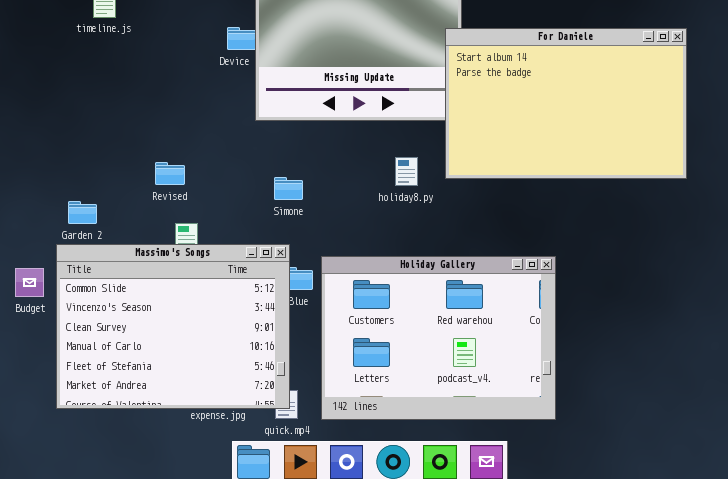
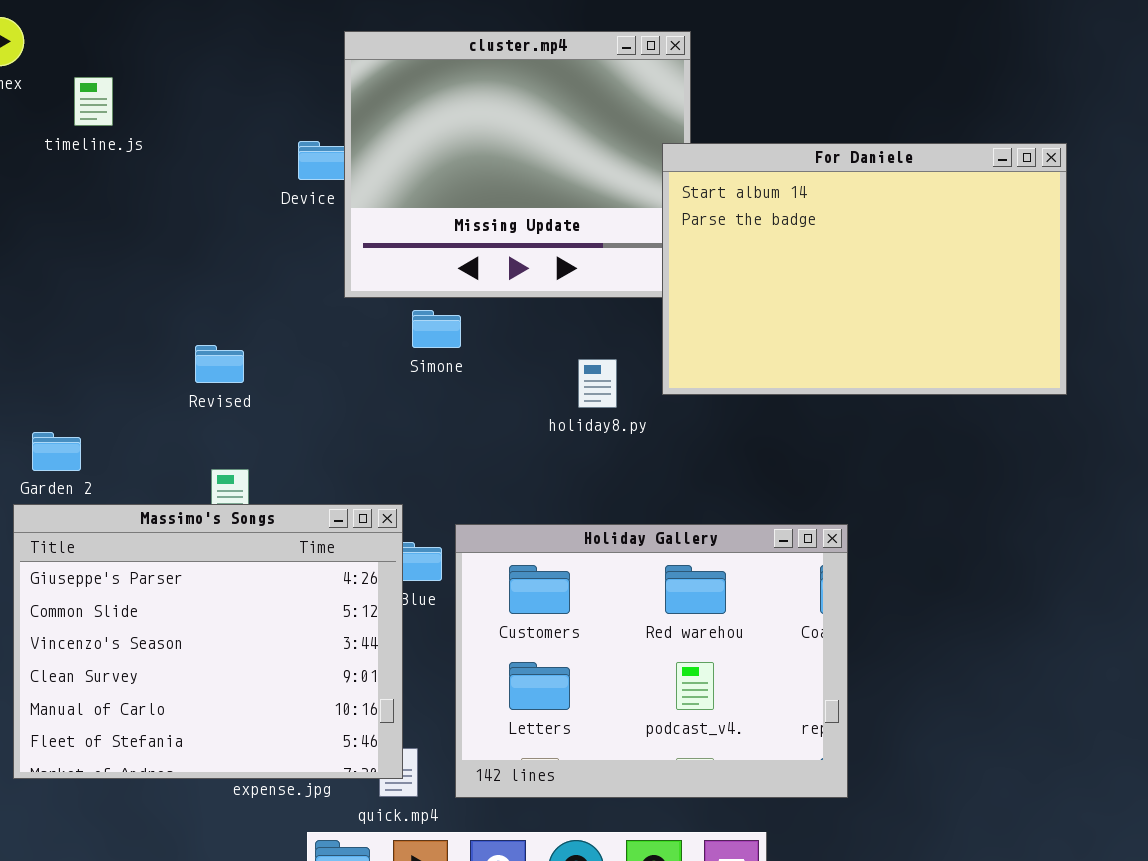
Revised: [155,162,185,185] -> [195,345,244,383], moved
Simone: [274,177,303,200] -> [412,310,461,348], moved
Massimo's Songs: [56,244,290,409] -> [13,504,403,779], scrolled up 1 row

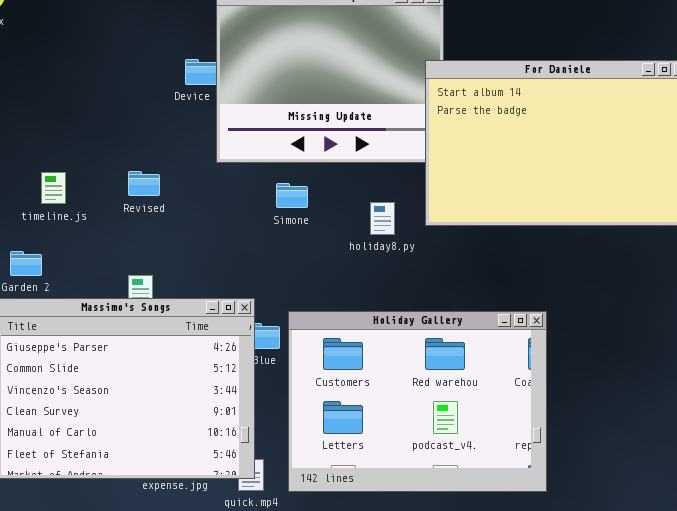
timeline.js: [74,77,113,126] -> [41,172,66,204], moved
Simone: [412,310,461,348] -> [276,183,308,208], moved
Revised: [195,345,244,383] -> [128,171,160,196], moved

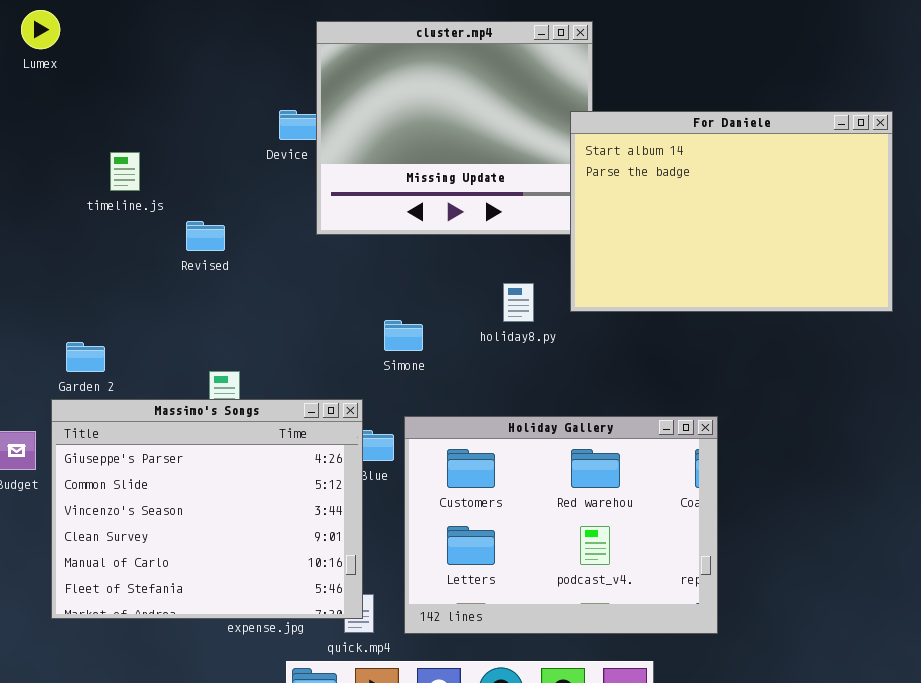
Revised: [128,171,160,196] -> [186,221,225,251], moved
timeline.js: [41,172,66,204] -> [110,152,140,191], moved
Simone: [276,183,308,208] -> [384,320,423,351], moved

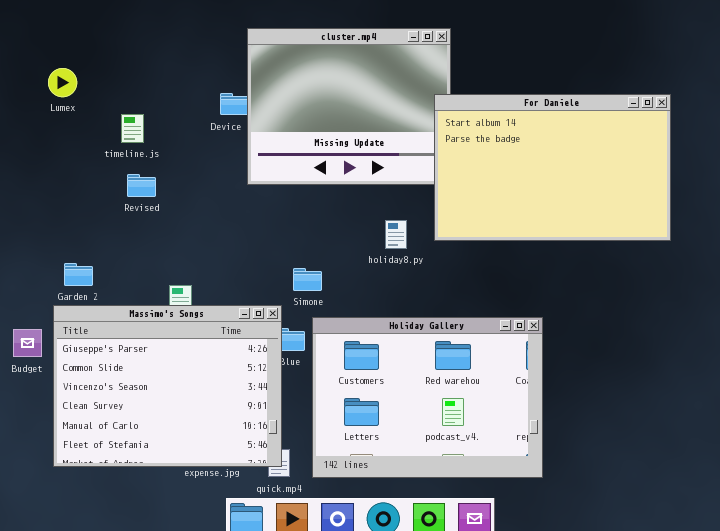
Lumex: [21,10,60,49] -> [48,68,77,97], moved
timeline.js: [110,152,140,191] -> [121,114,144,143], moved
Revised: [186,221,225,251] -> [127,174,156,197], moved
Simone: [384,320,423,351] -> [293,268,322,291], moved

